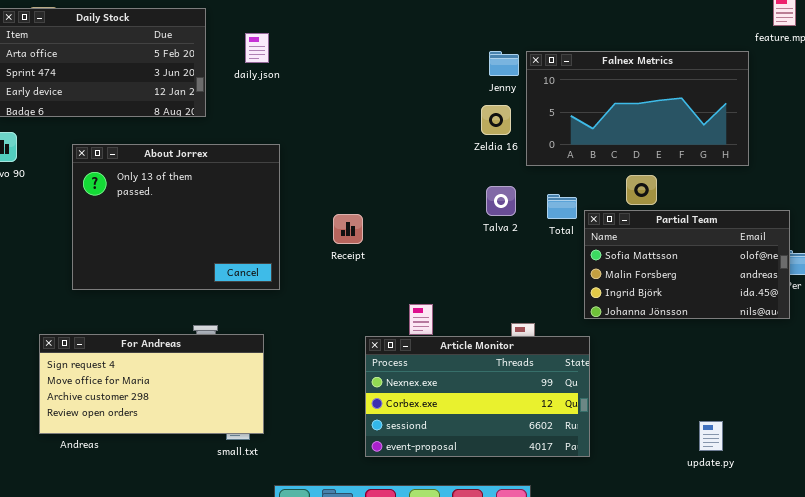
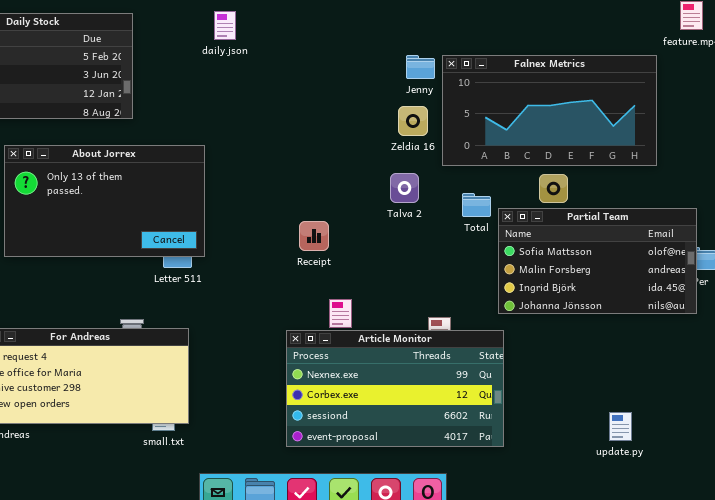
daily.json: [245,33,269,63] -> [214,11,236,40], moved
About Jorrex: [72,144,280,290] -> [4,145,205,257], resized
Talva 2: [486,186,516,216] -> [390,173,419,203], moved
Receipt: [333,214,363,244] -> [299,221,329,251], moved

